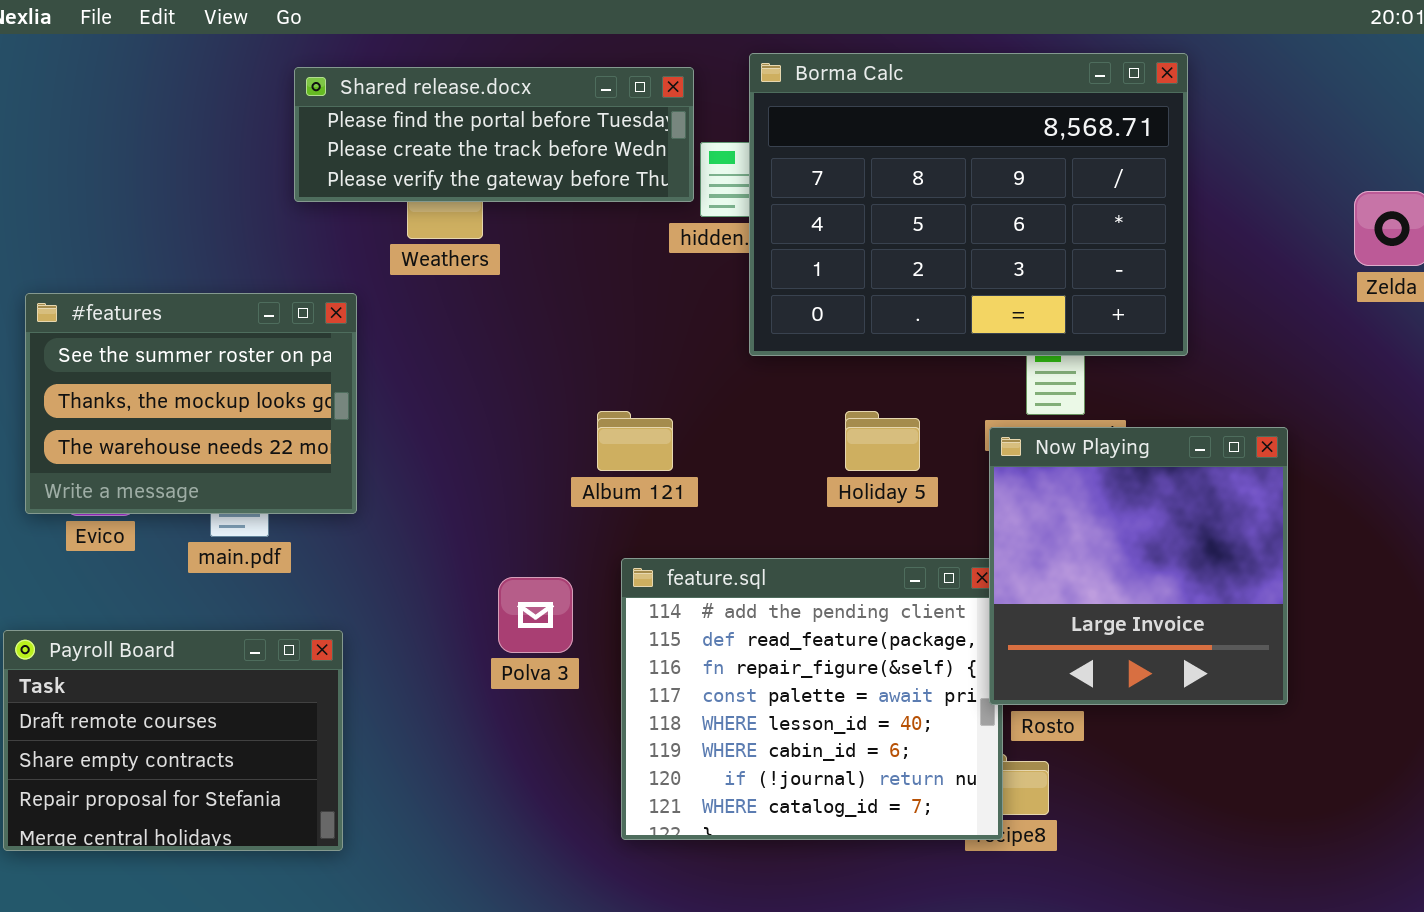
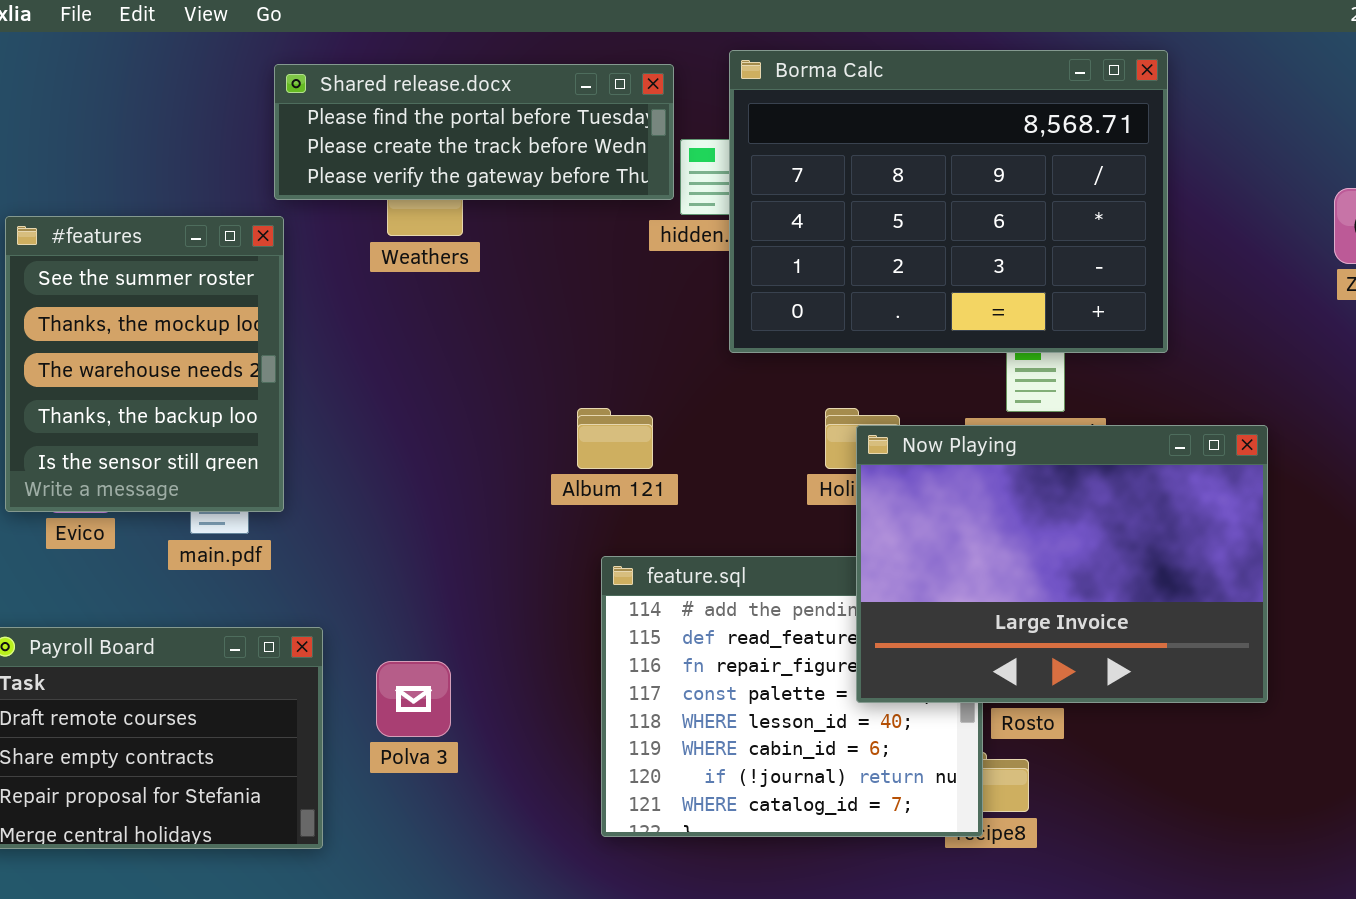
#features: [25,293,357,514] -> [5,216,284,512], resized
Now Playing: [989,427,1288,705] -> [856,425,1268,703], resized
Polva 3: [498,577,573,653] -> [376,661,451,737], moved

